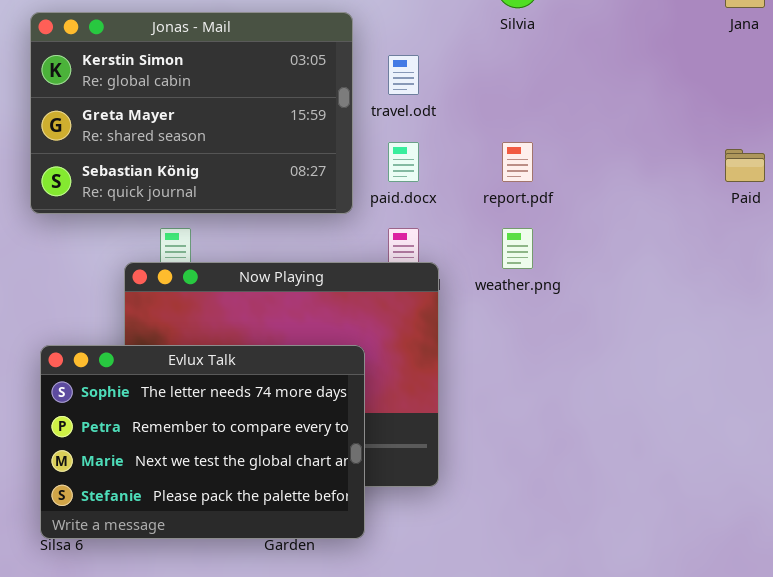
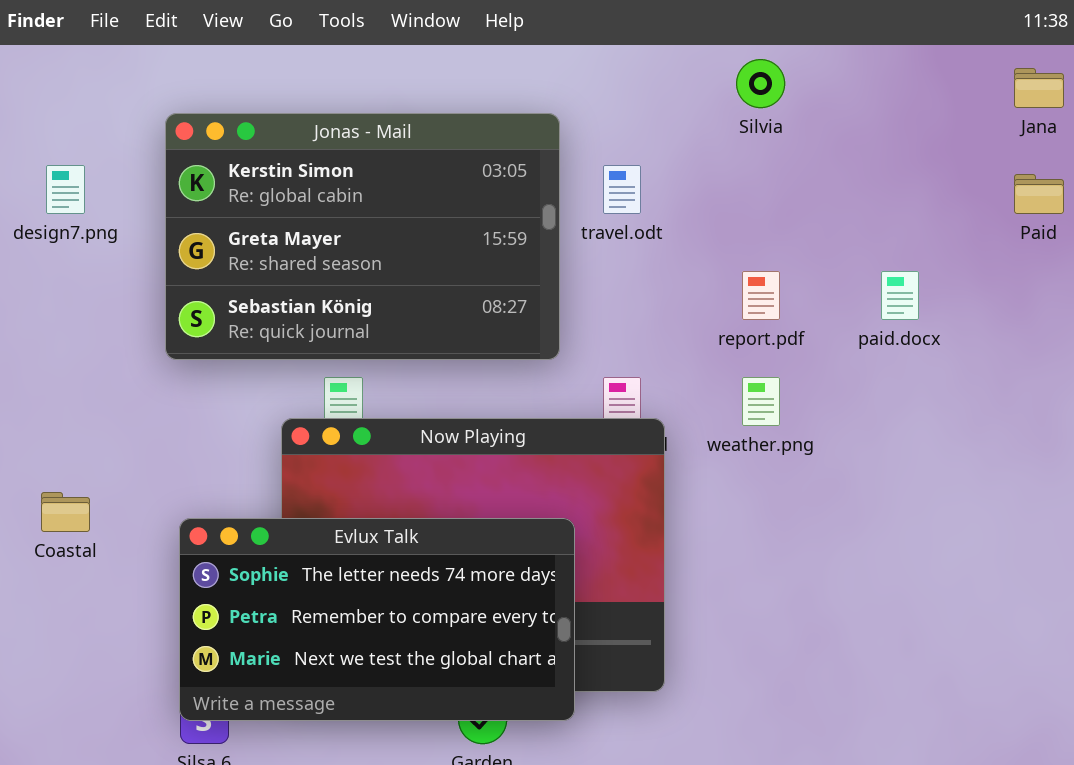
paid.docx: [388,142,419,182] -> [881,271,919,320], moved
Paid: [725,149,765,182] -> [1014,174,1064,214], moved
Evlux Talk: [40,345,365,539] -> [179,518,575,721], resized

